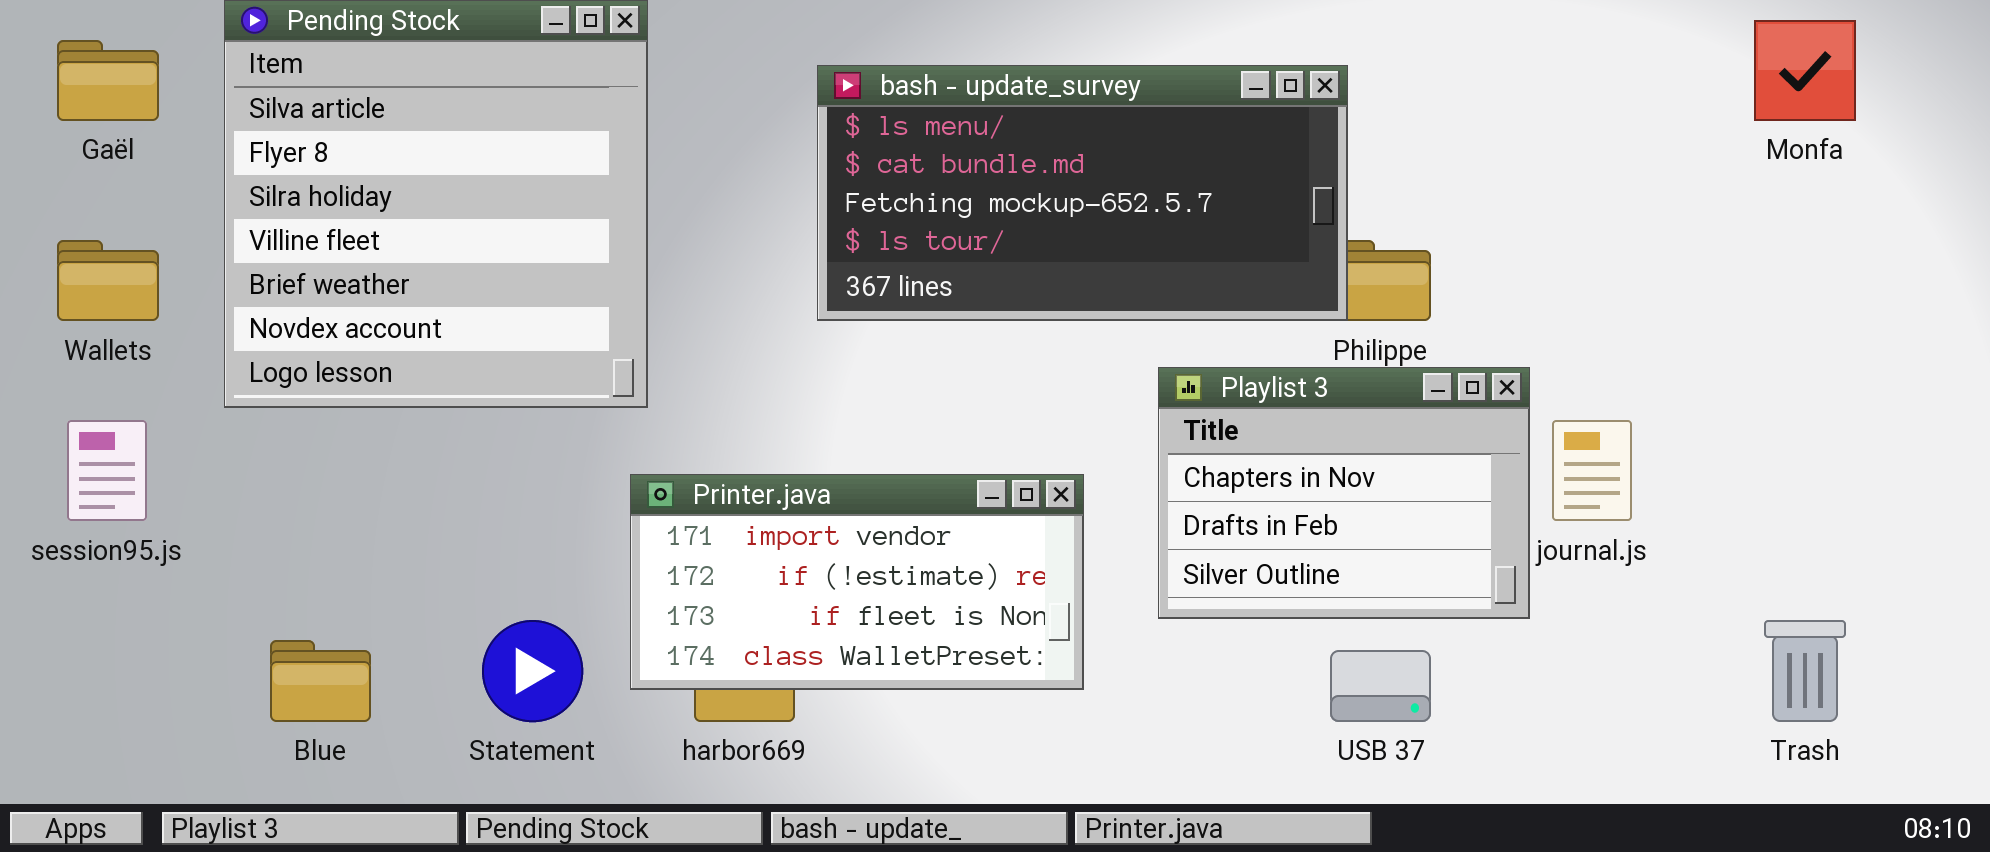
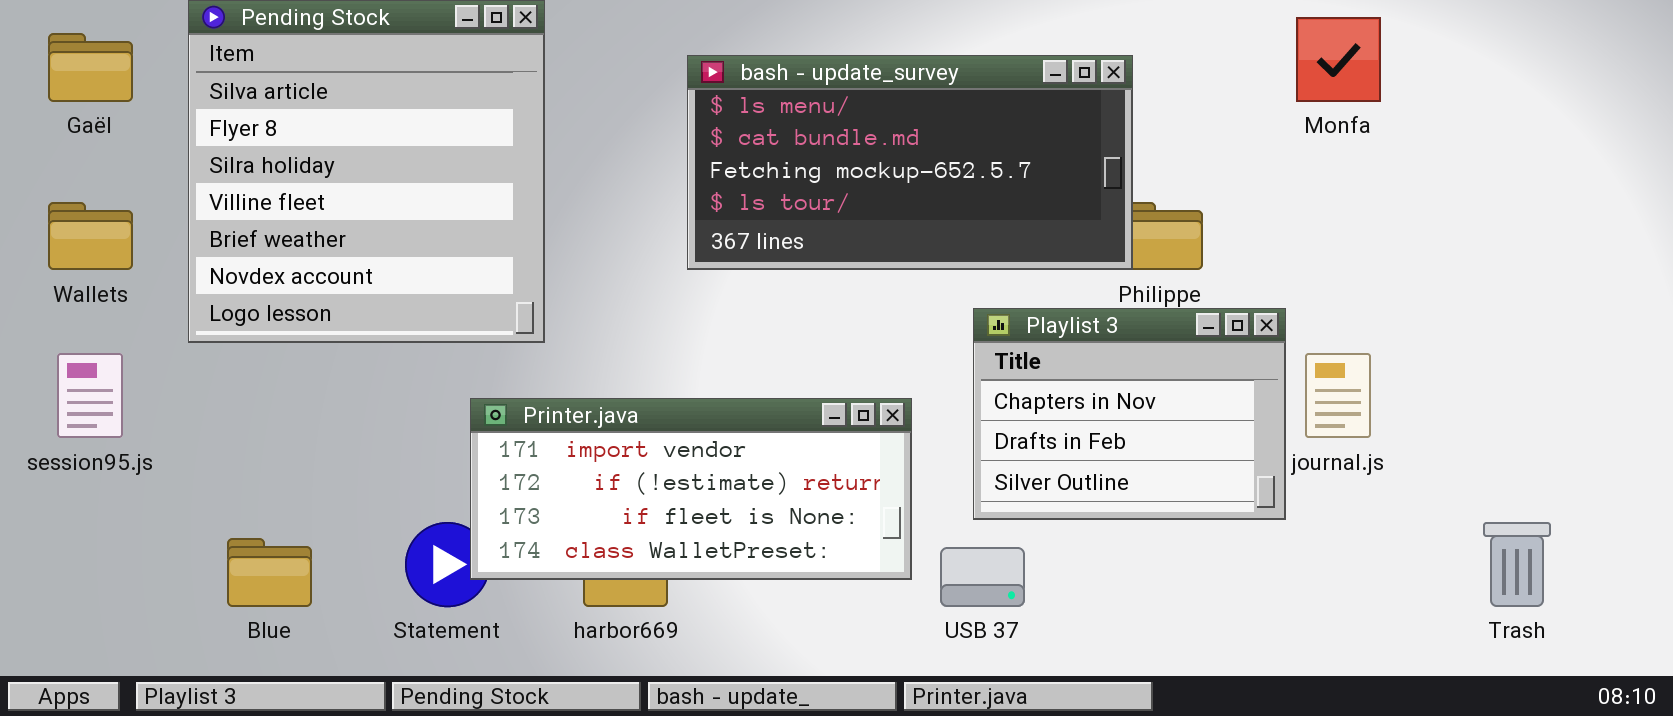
Monfa: [1754,20,1856,121] -> [1296,17,1381,102], moved
Printer.java: [630,474,1084,690] -> [470,398,912,580], resized
USB 37: [1330,650,1431,722] -> [940,547,1025,607], moved

